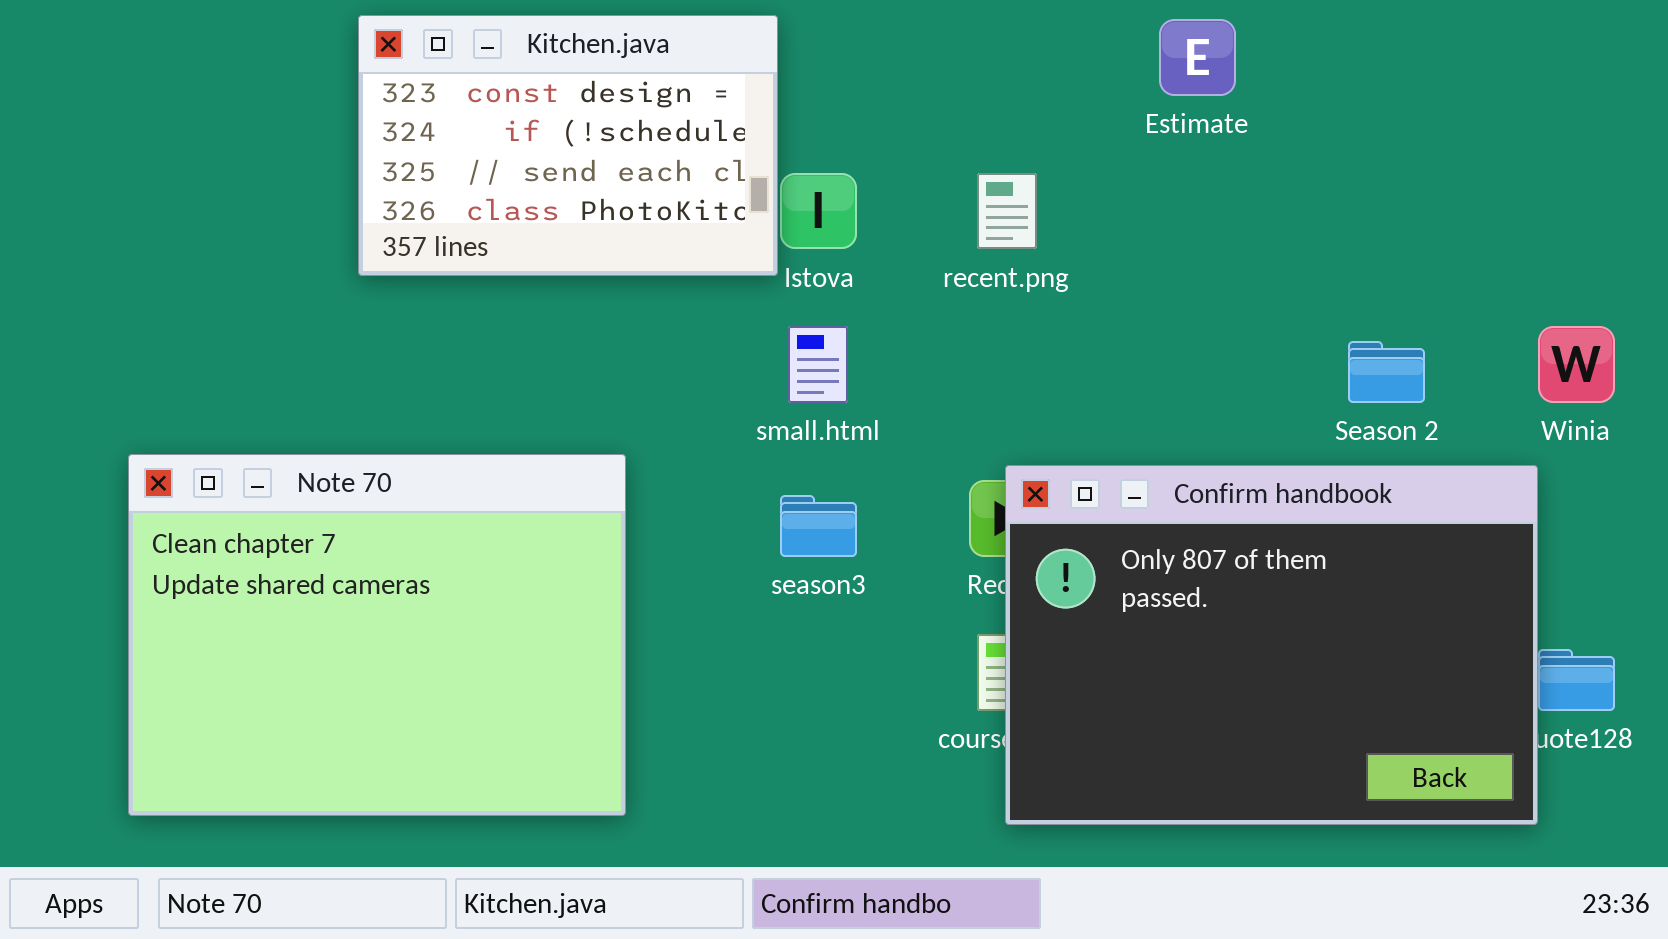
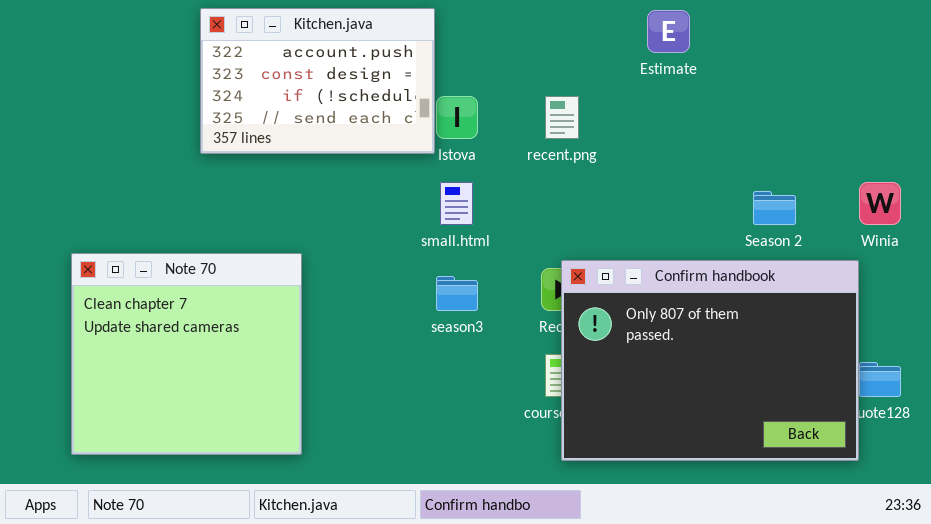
Kitchen.java: [358,15,778,276] -> [200,8,435,154], scrolled up 1 row
Note 70: [128,454,626,816] -> [71,253,302,455], resized

